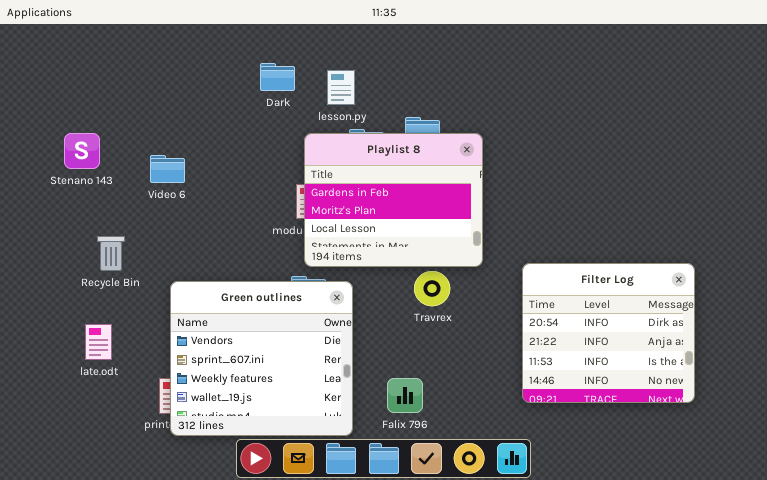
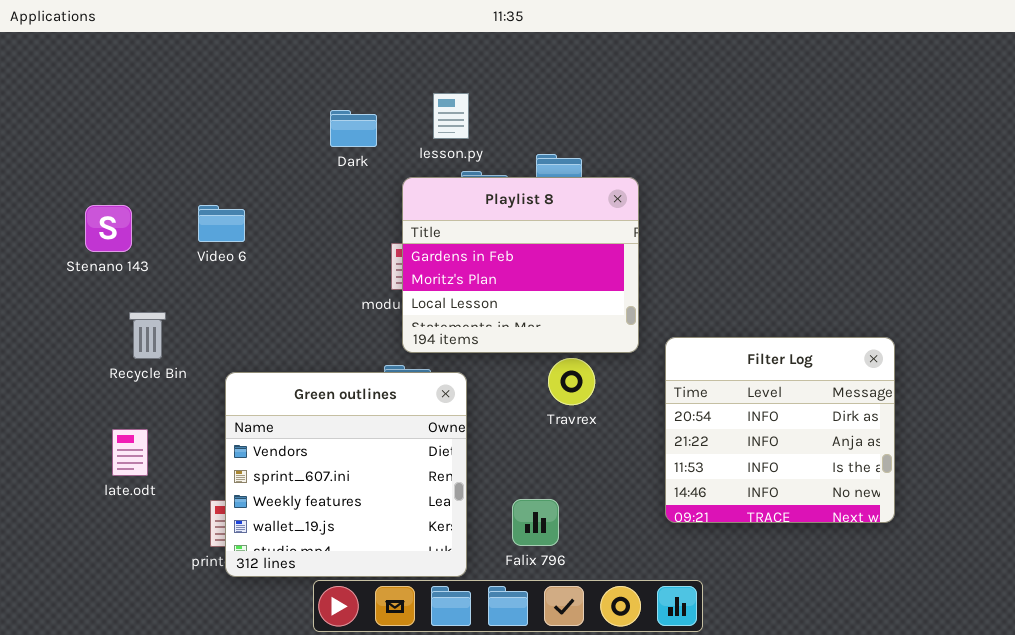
Dark: [260,63,295,91] -> [330,110,377,147], moved
Stenano 143: [64,133,100,169] -> [85,205,132,252], moved
Filter Log: [522,263,695,403] -> [665,337,895,523], moved

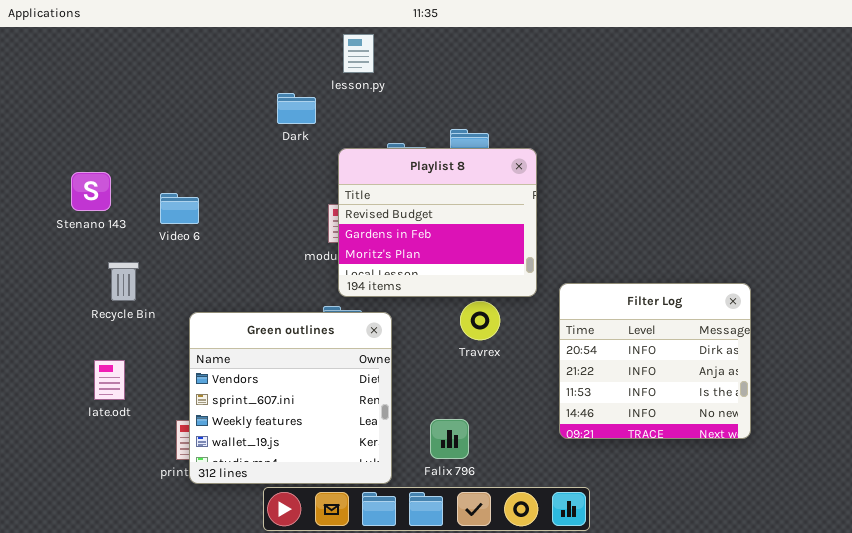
lesson.py: [433,93,469,139] -> [343,34,374,73], moved
Playlist 8: [402,177,639,353] -> [338,148,537,297], scrolled up 1 row
Video 6: [198,205,245,242] -> [160,193,199,224], moved

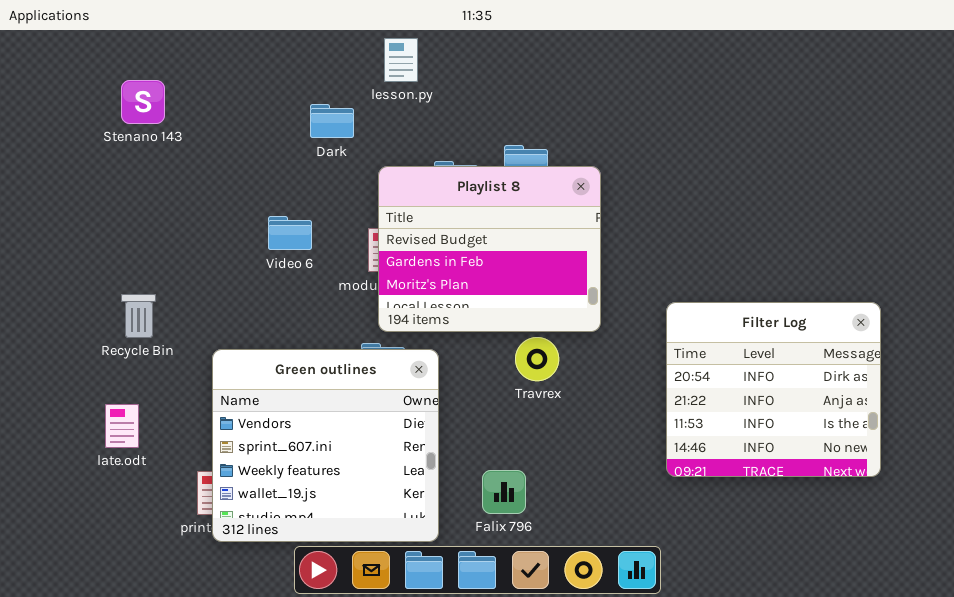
Stenano 143: [71,172,111,211] -> [121,80,165,124], moved
Video 6: [160,193,199,224] -> [268,216,312,250], moved
Filter Log: [559,283,751,439] -> [666,302,881,477], moved

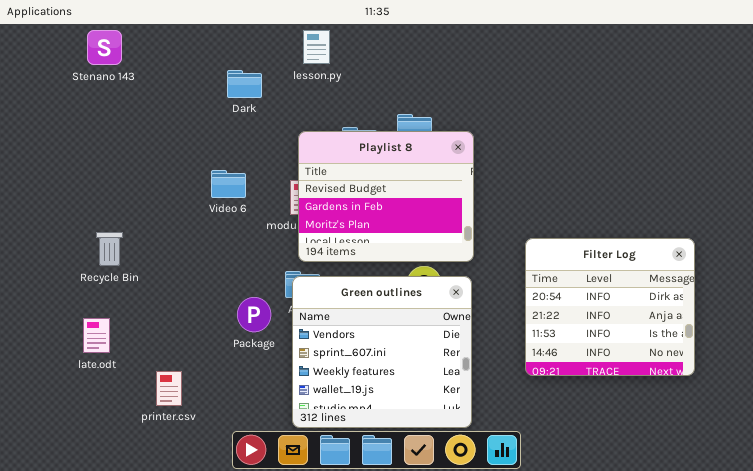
Stenano 143: [121,80,165,124] -> [87,30,122,65], moved
Dark: [310,104,354,138] -> [227,70,262,98], moved
Green outlines: [212,349,439,542] -> [292,276,472,428], moved

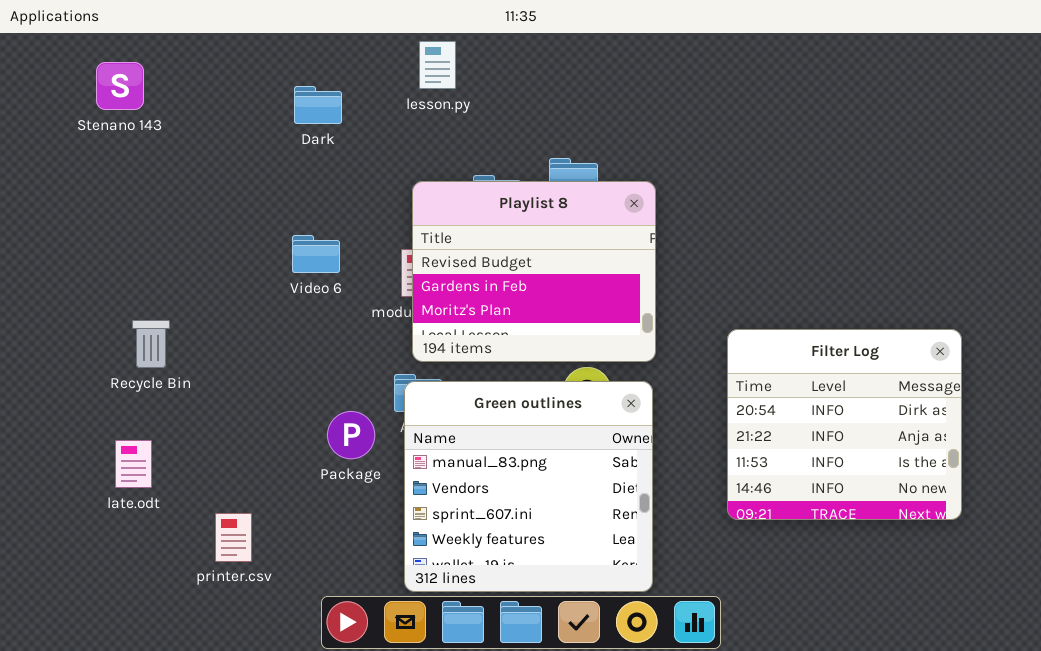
Stenano 143: [87,30,122,65] -> [96,62,144,110], moved
Dark: [227,70,262,98] -> [294,86,342,124], moved
Green outlines: [292,276,472,428] -> [404,381,653,592], scrolled up 1 row

